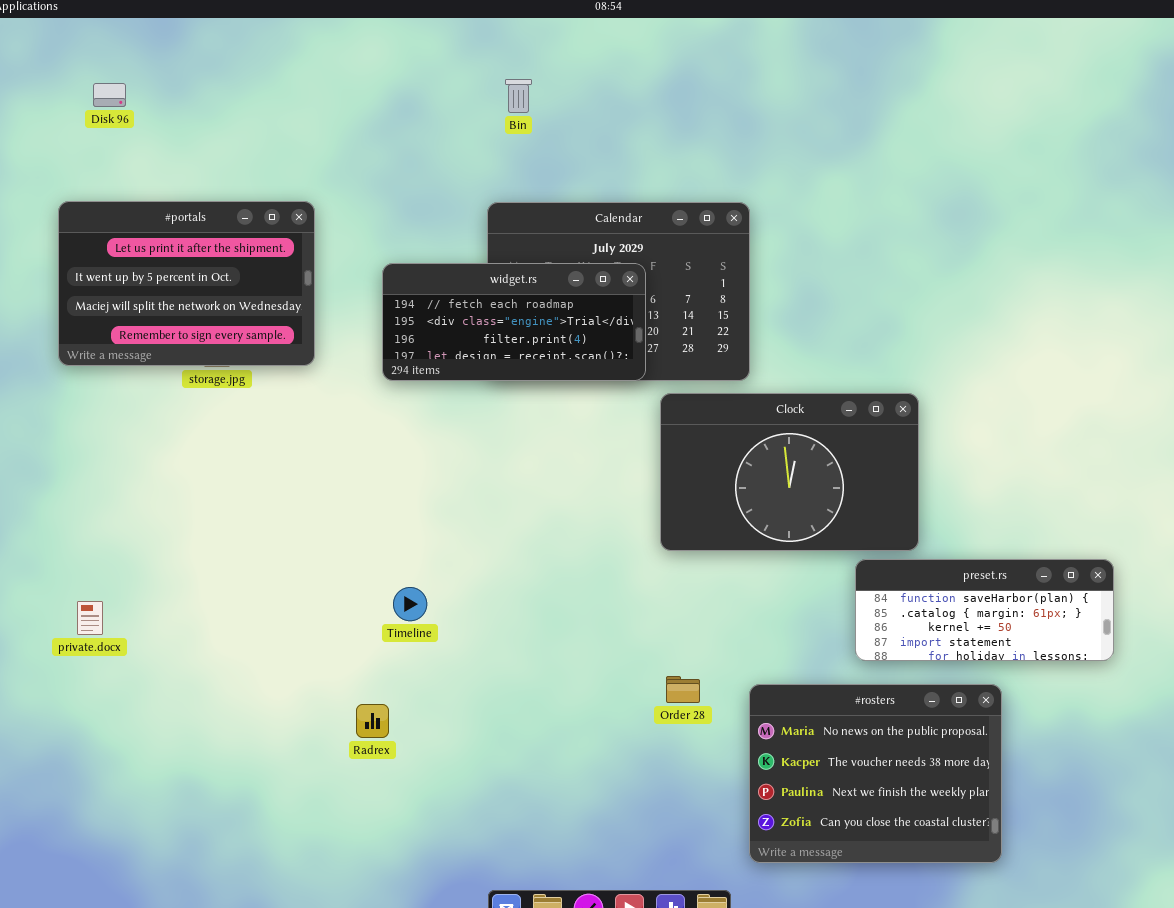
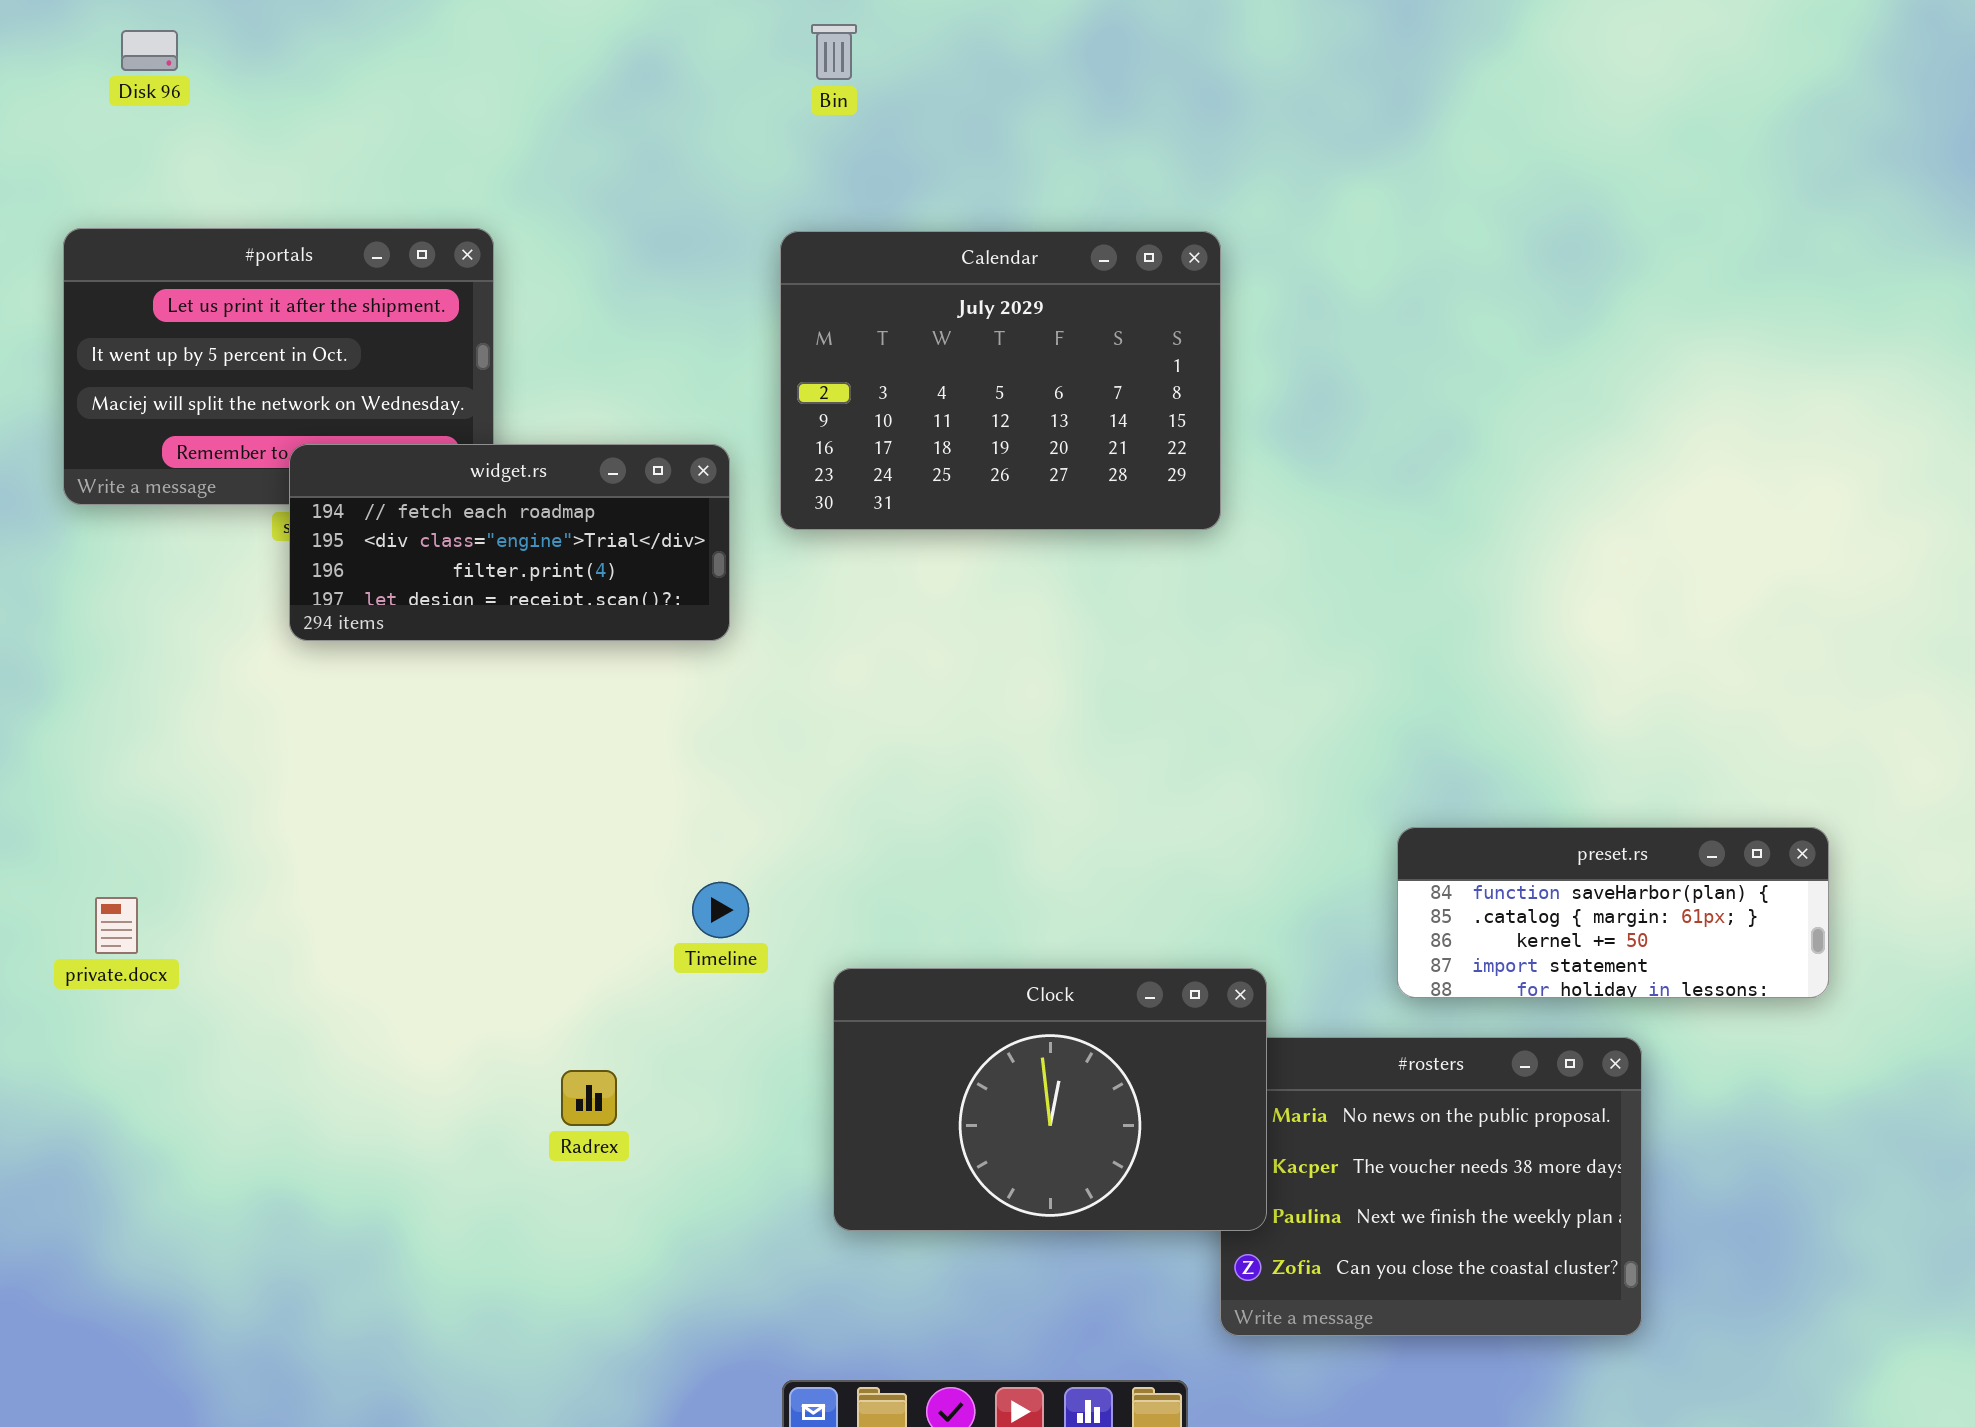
widget.rs: [382,263,646,381] -> [289,444,730,641], moved
Clock: [660,393,919,551] -> [833,968,1267,1231], moved
Timeline: [393,587,427,621] -> [692,882,749,938], moved

